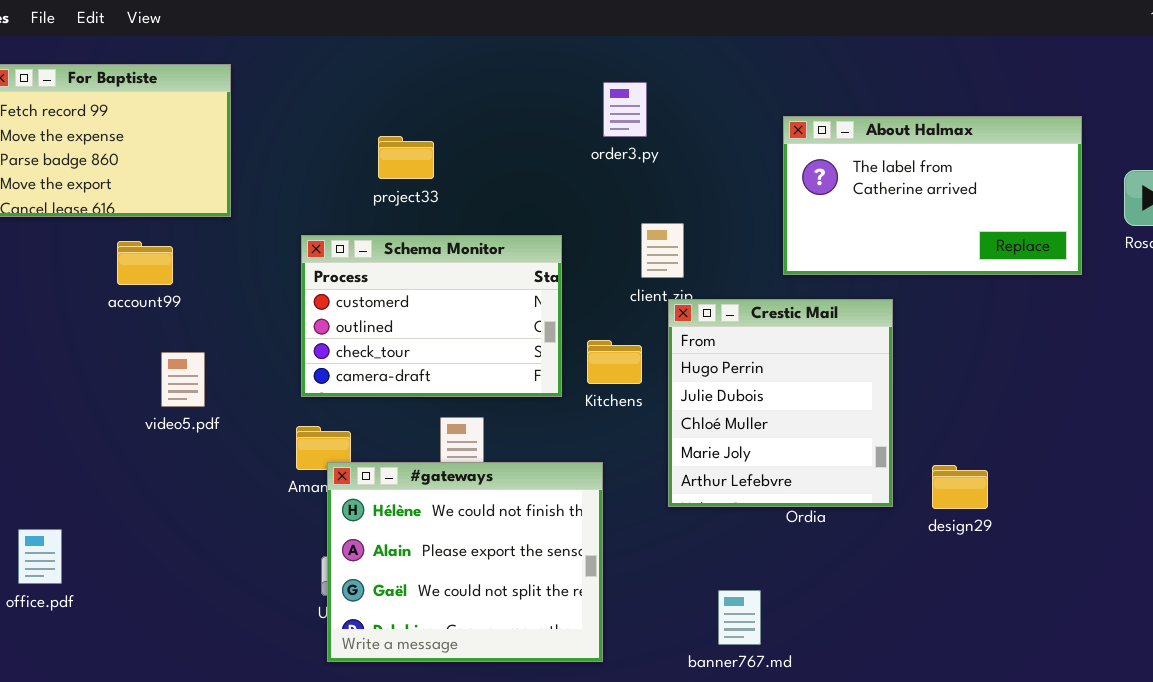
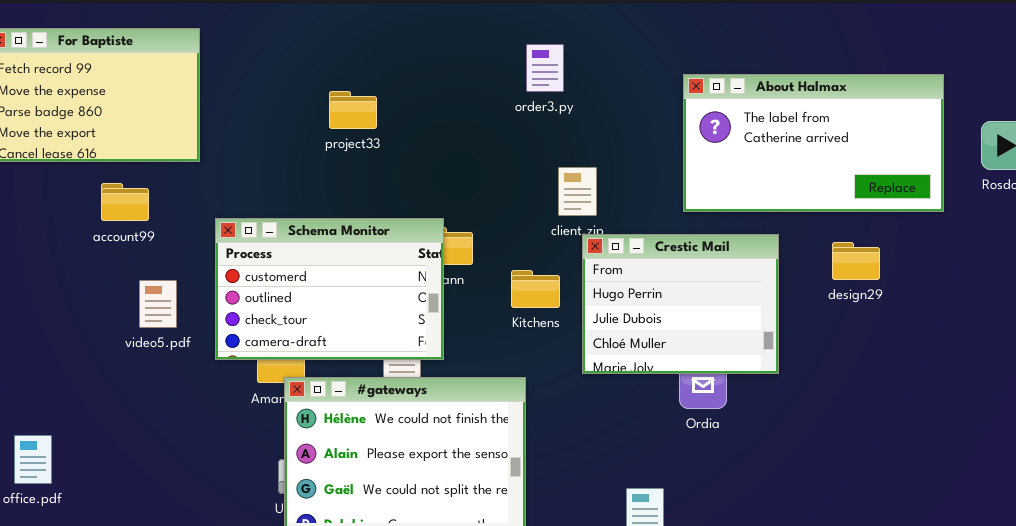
Schema Monitor: [301,235,562,397] -> [215,218,444,360], moved
Crestic Mail: [668,299,893,507] -> [582,234,779,374], resized
design29: [932,465,988,509] -> [832,242,880,280], moved

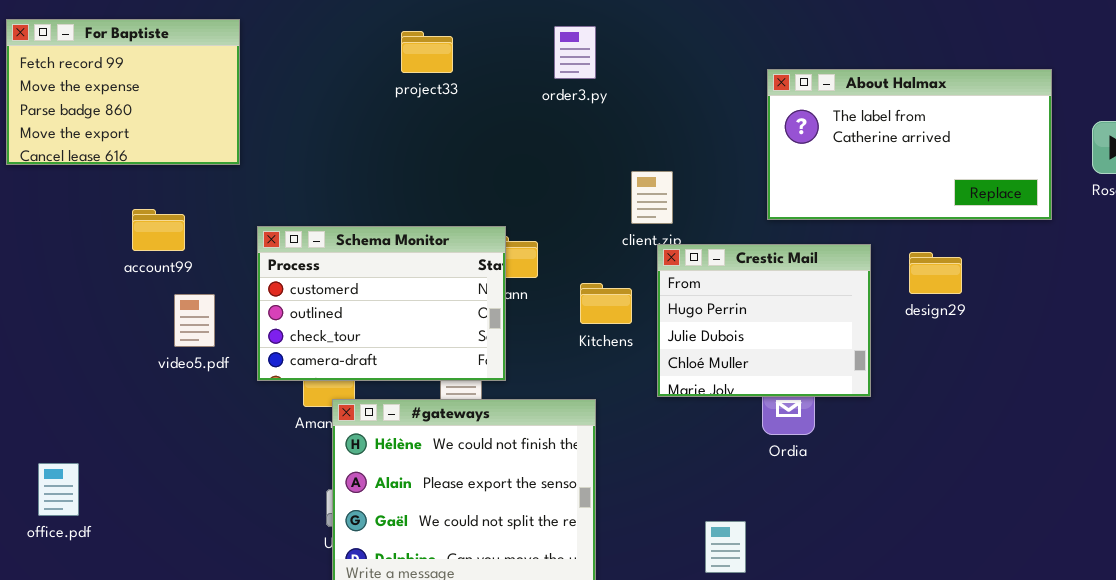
order3.py: [526,44,564,92] -> [554,26,596,79], moved
project33: [329,91,377,129] -> [401,31,453,73], moved
account99: [101,183,149,221] -> [132,209,185,251], moved
design29: [832,242,880,280] -> [909,252,962,294], moved

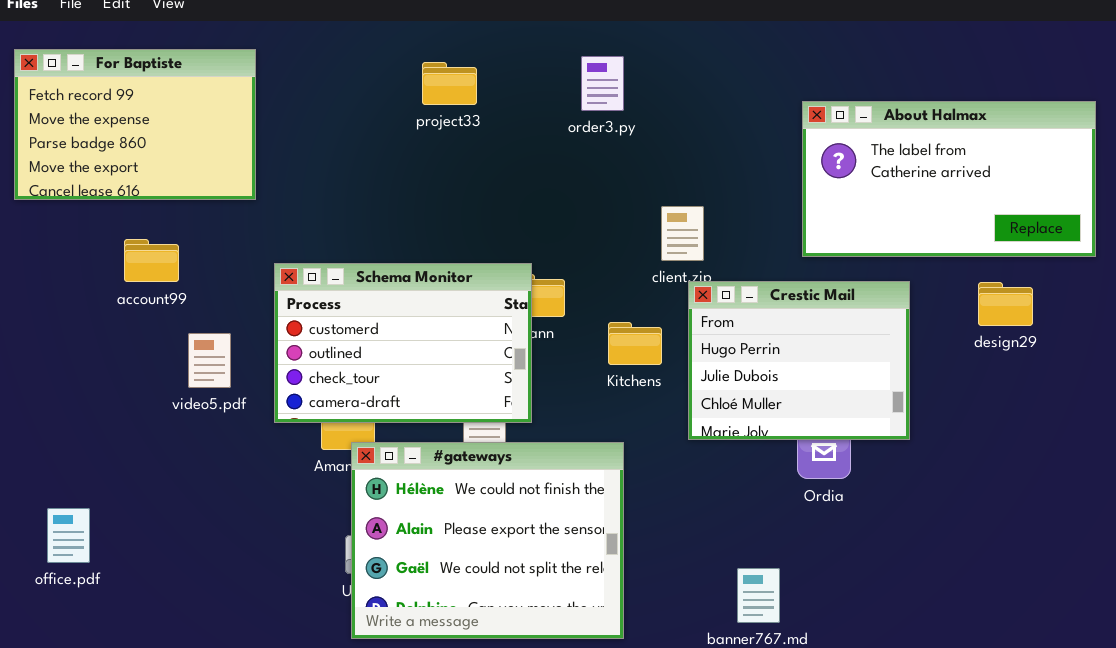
account99: [132,209,185,251] -> [124,239,179,282], moved
design29: [909,252,962,294] -> [978,282,1033,326], moved

